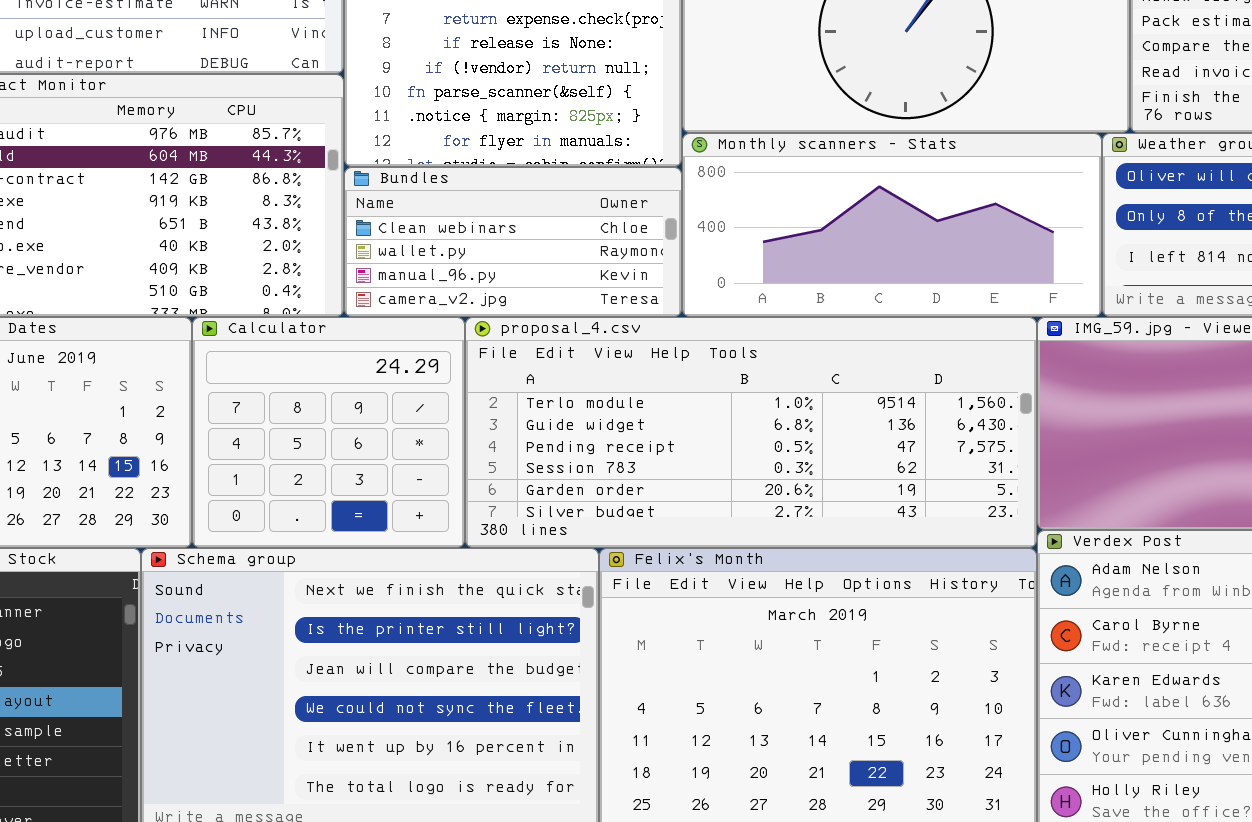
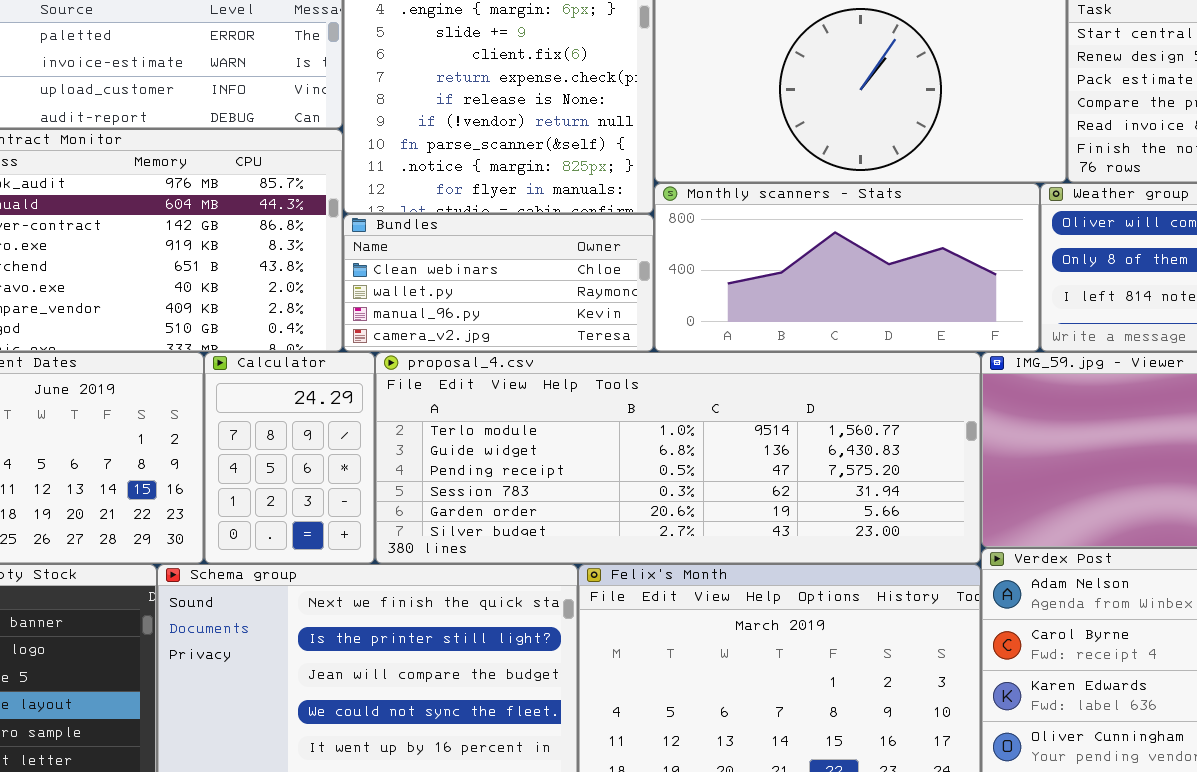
Calculator: [192,317,465,548] -> [204,352,375,564], resized
proposal_4.csv: [465,317,1037,548] -> [375,352,981,564], resized

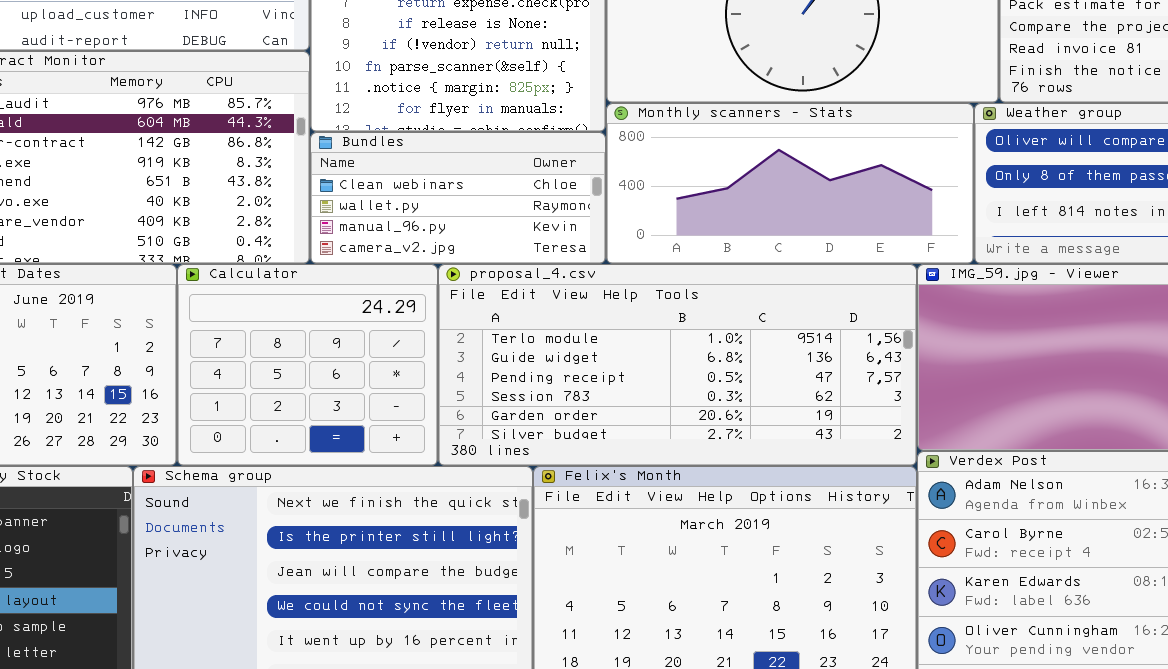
Calculator: [204,352,375,564] -> [177,264,438,466], resized
proposal_4.csv: [375,352,981,564] -> [438,264,917,466], resized

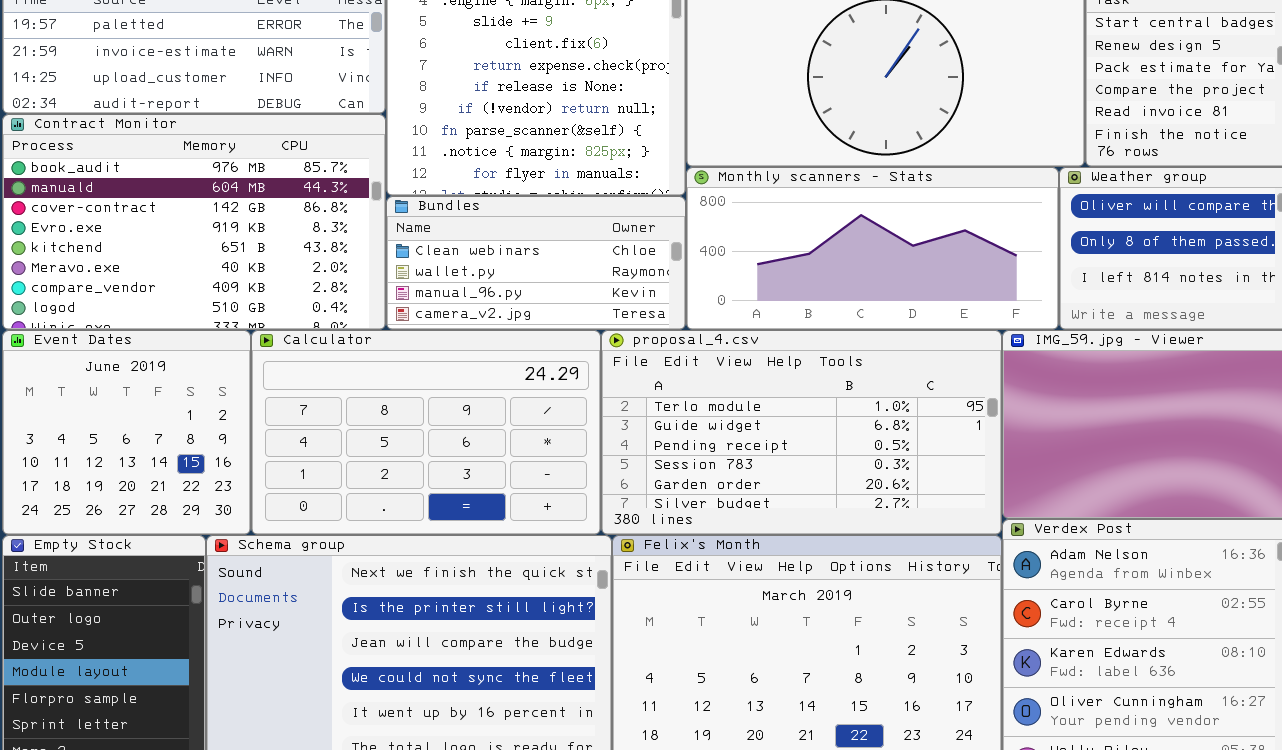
Calculator: [177,264,438,466] -> [251,330,601,535], resized
proposal_4.csv: [438,264,917,466] -> [601,330,1002,535], resized

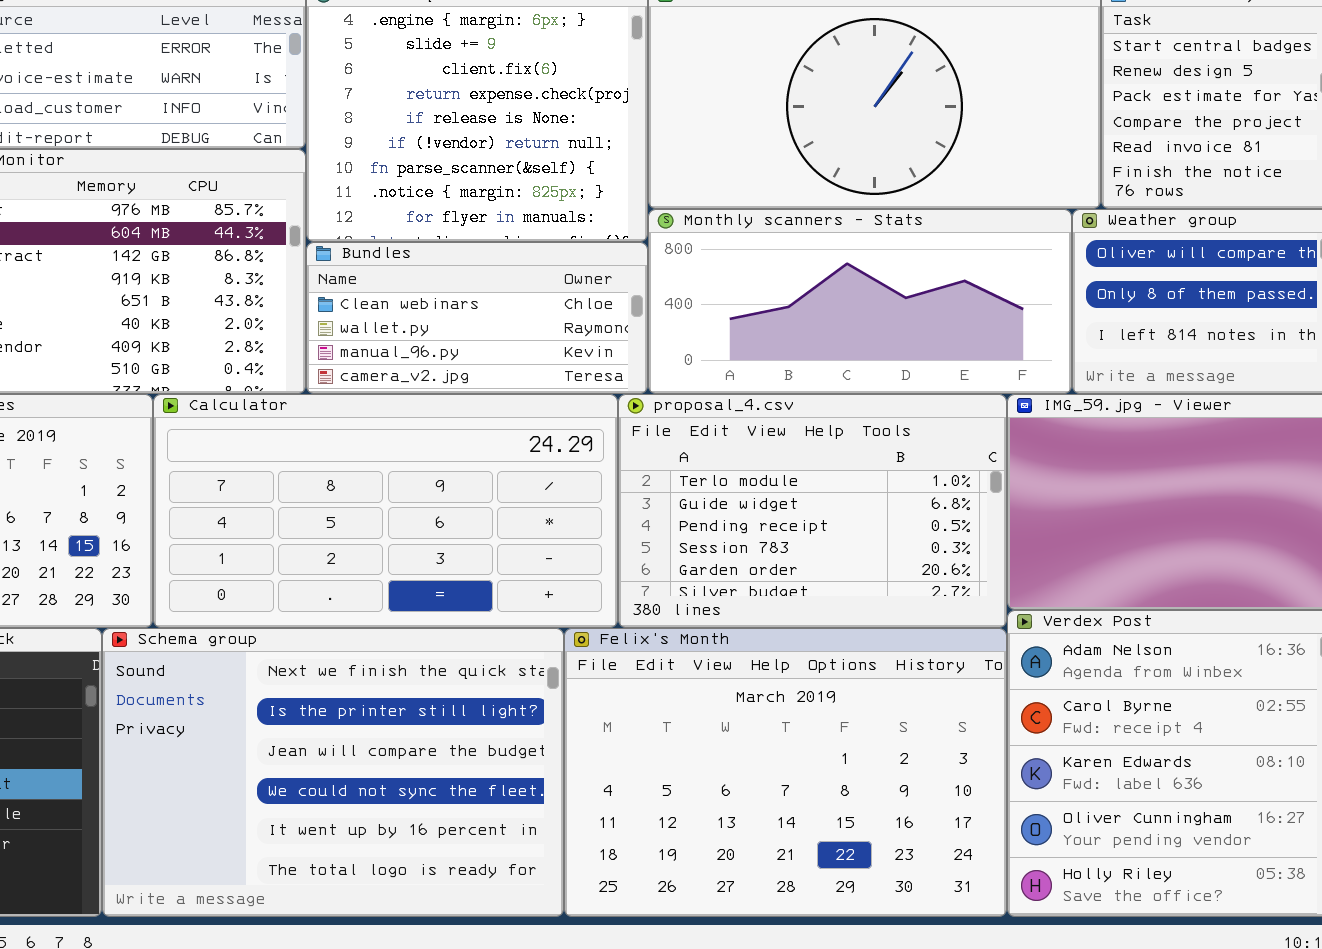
Calculator: [251,330,601,535] -> [153,394,618,628], resized
proposal_4.csv: [601,330,1002,535] -> [618,394,1007,628], resized

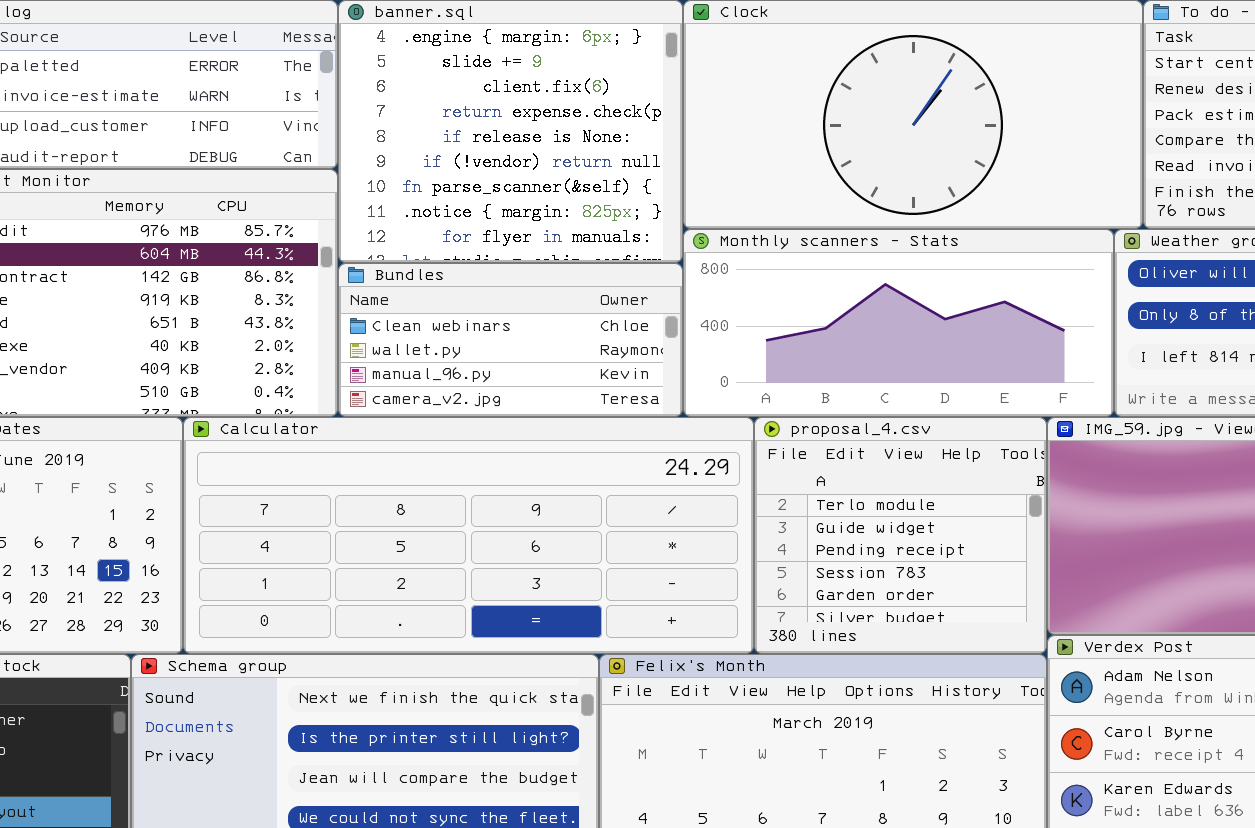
Calculator: [153,394,618,628] -> [183,417,754,654], resized
proposal_4.csv: [618,394,1007,628] -> [754,417,1047,654], resized

